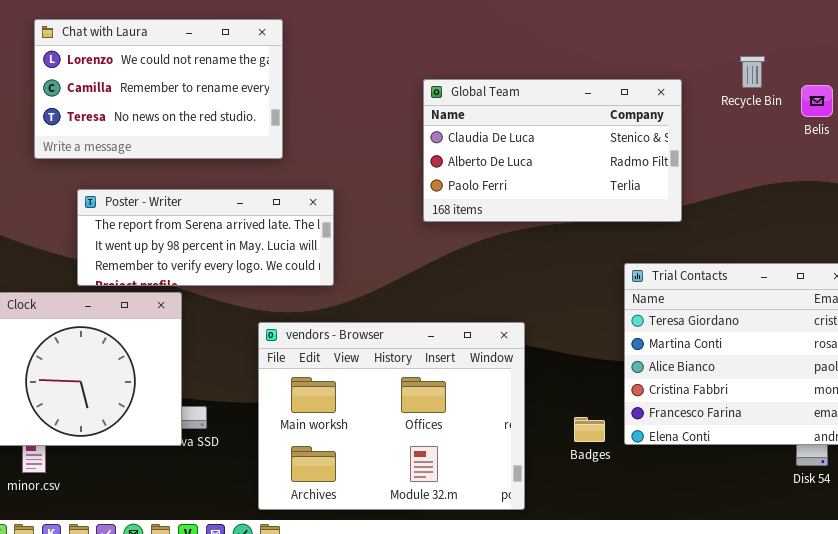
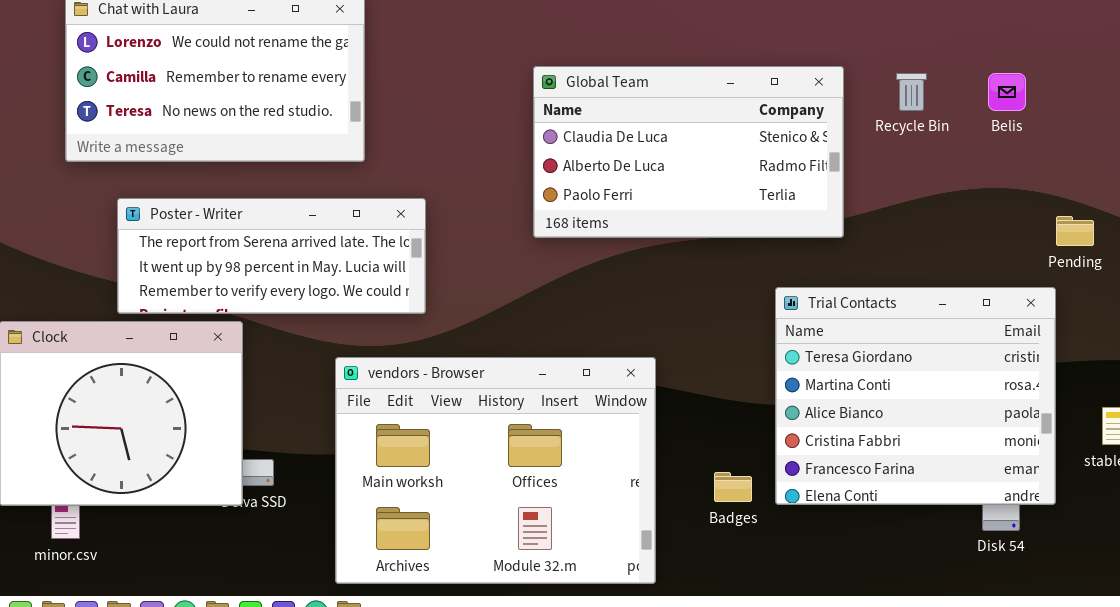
Recycle Bin: [740,56,765,88] -> [896,73,927,111], moved

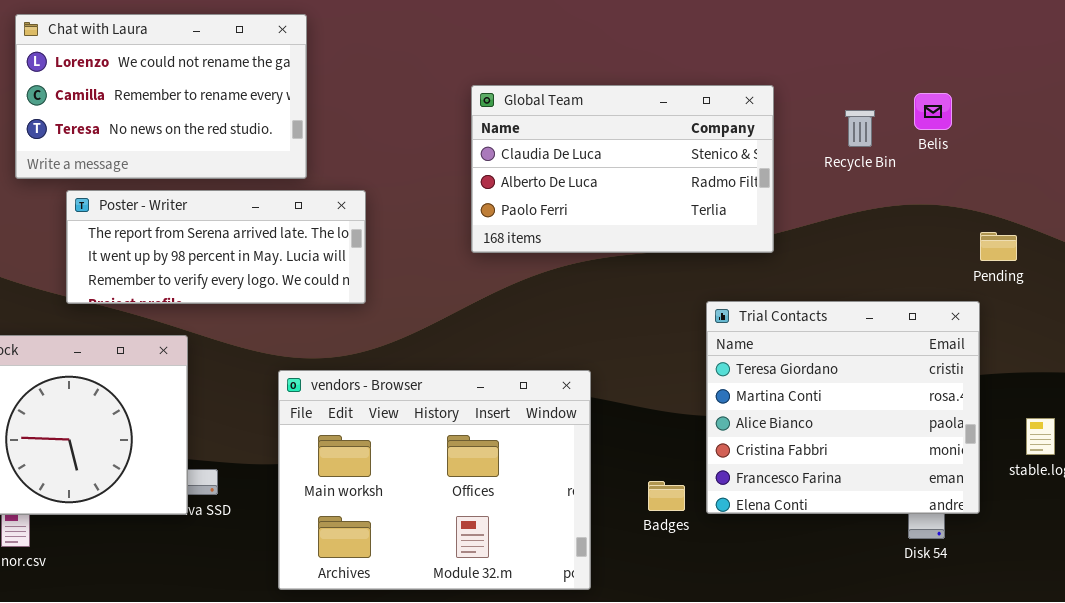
Recycle Bin: [896,73,927,111] -> [845,110,875,147], moved
Poster - Writer: [117,198,426,314] -> [66,190,366,304], moved

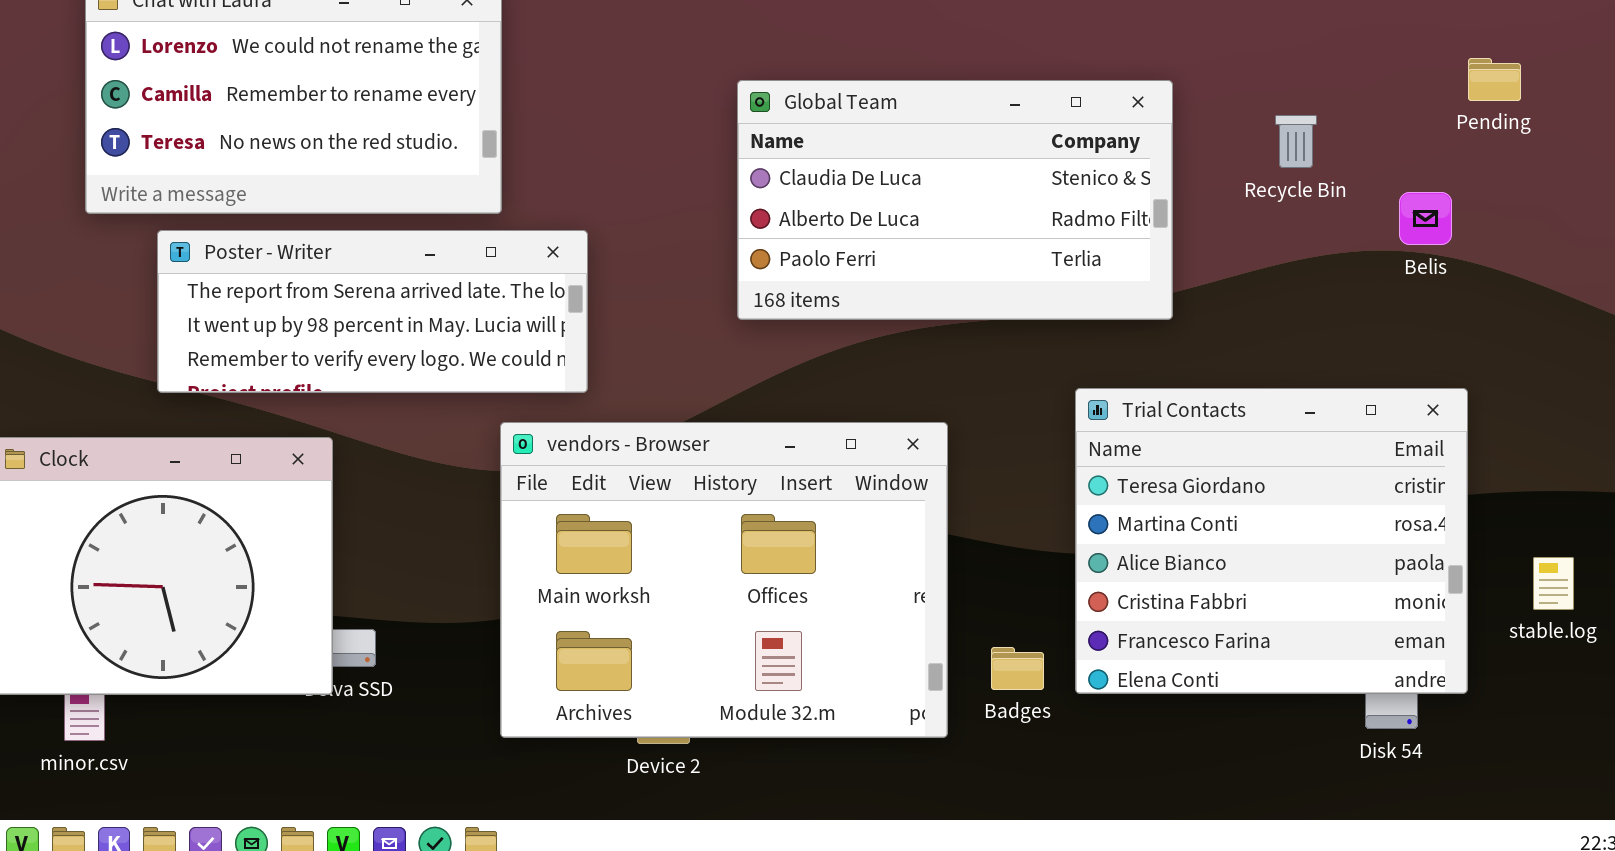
Belis: [914,93,952,130] -> [1399,192,1452,245], moved
Pending: [980,232,1017,261] -> [1468,58,1521,101], moved
vendors - Browser: [278,370,591,590] -> [500,422,948,738], moved

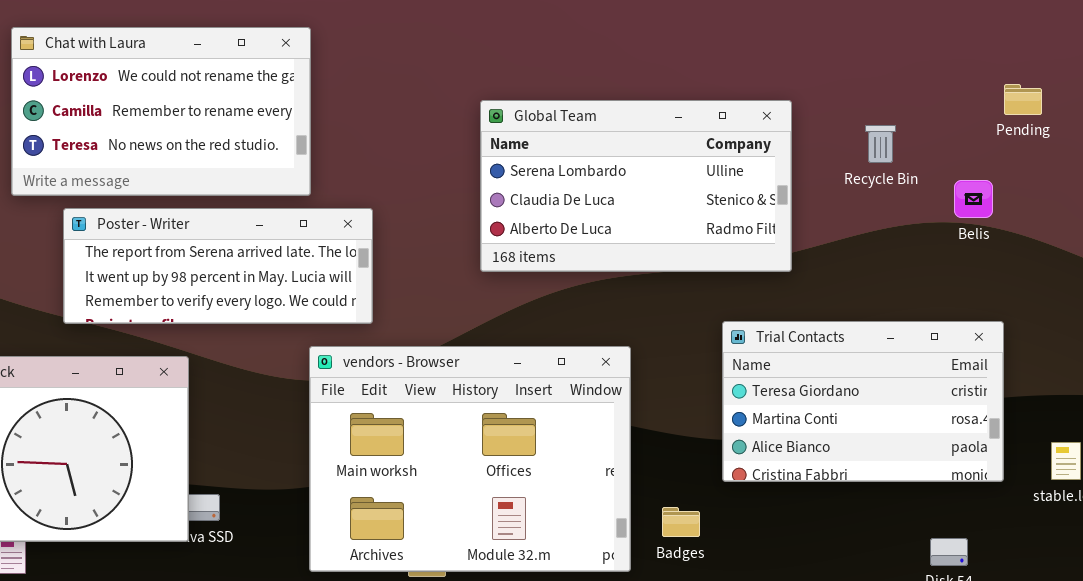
Global Team: [737,80,1173,320] -> [480,100,792,272], scrolled up 1 row
Trial Contacts: [1075,388,1468,694] -> [722,321,1004,482], resized

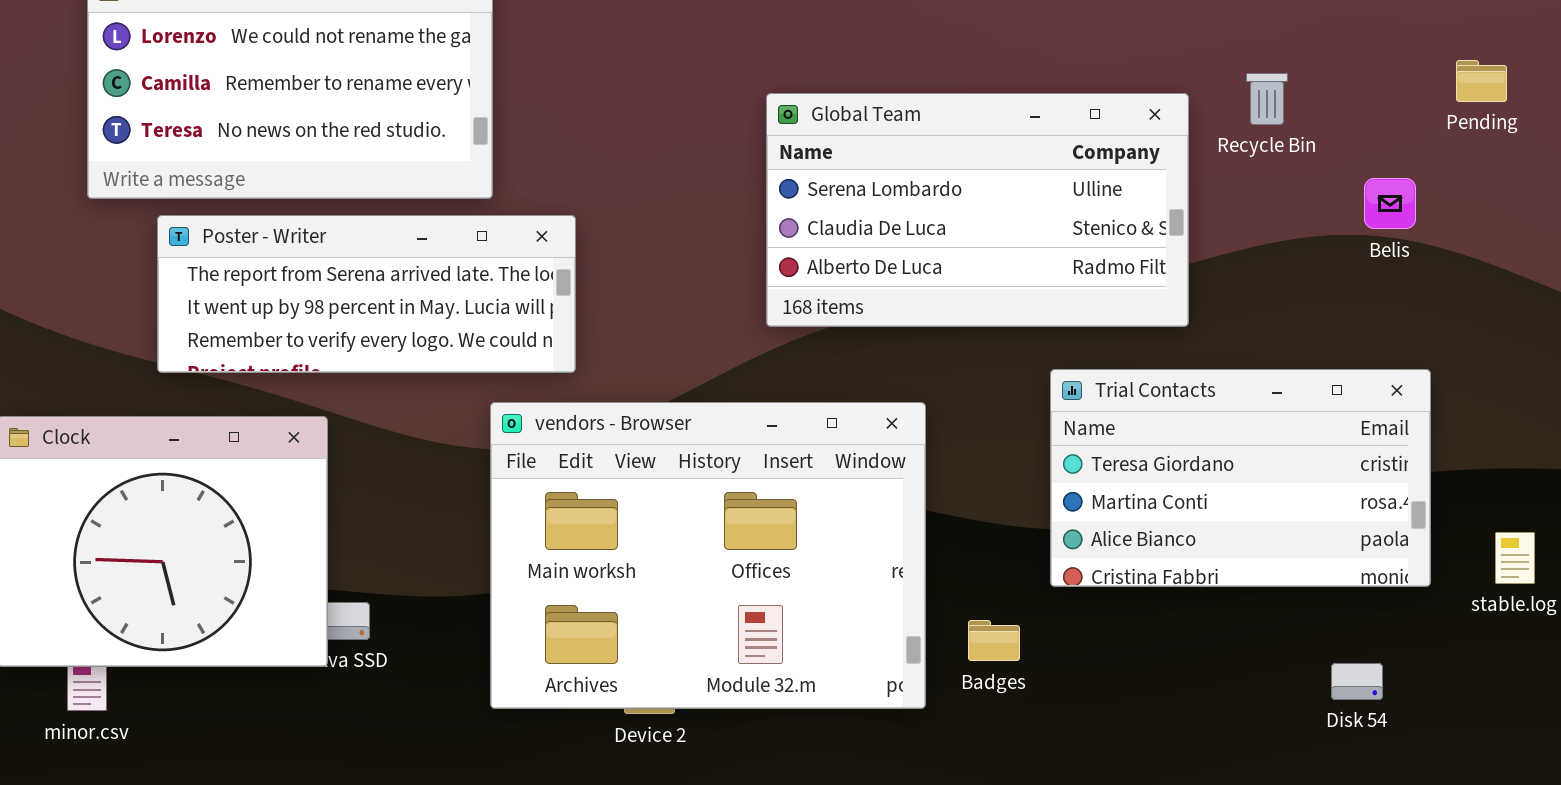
Pending: [1004,84,1042,115] -> [1456,60,1507,102], moved
Global Team: [480,100,792,272] -> [766,93,1189,327], moved
Recycle Bin: [865,125,896,163] -> [1246,73,1288,125], moved

